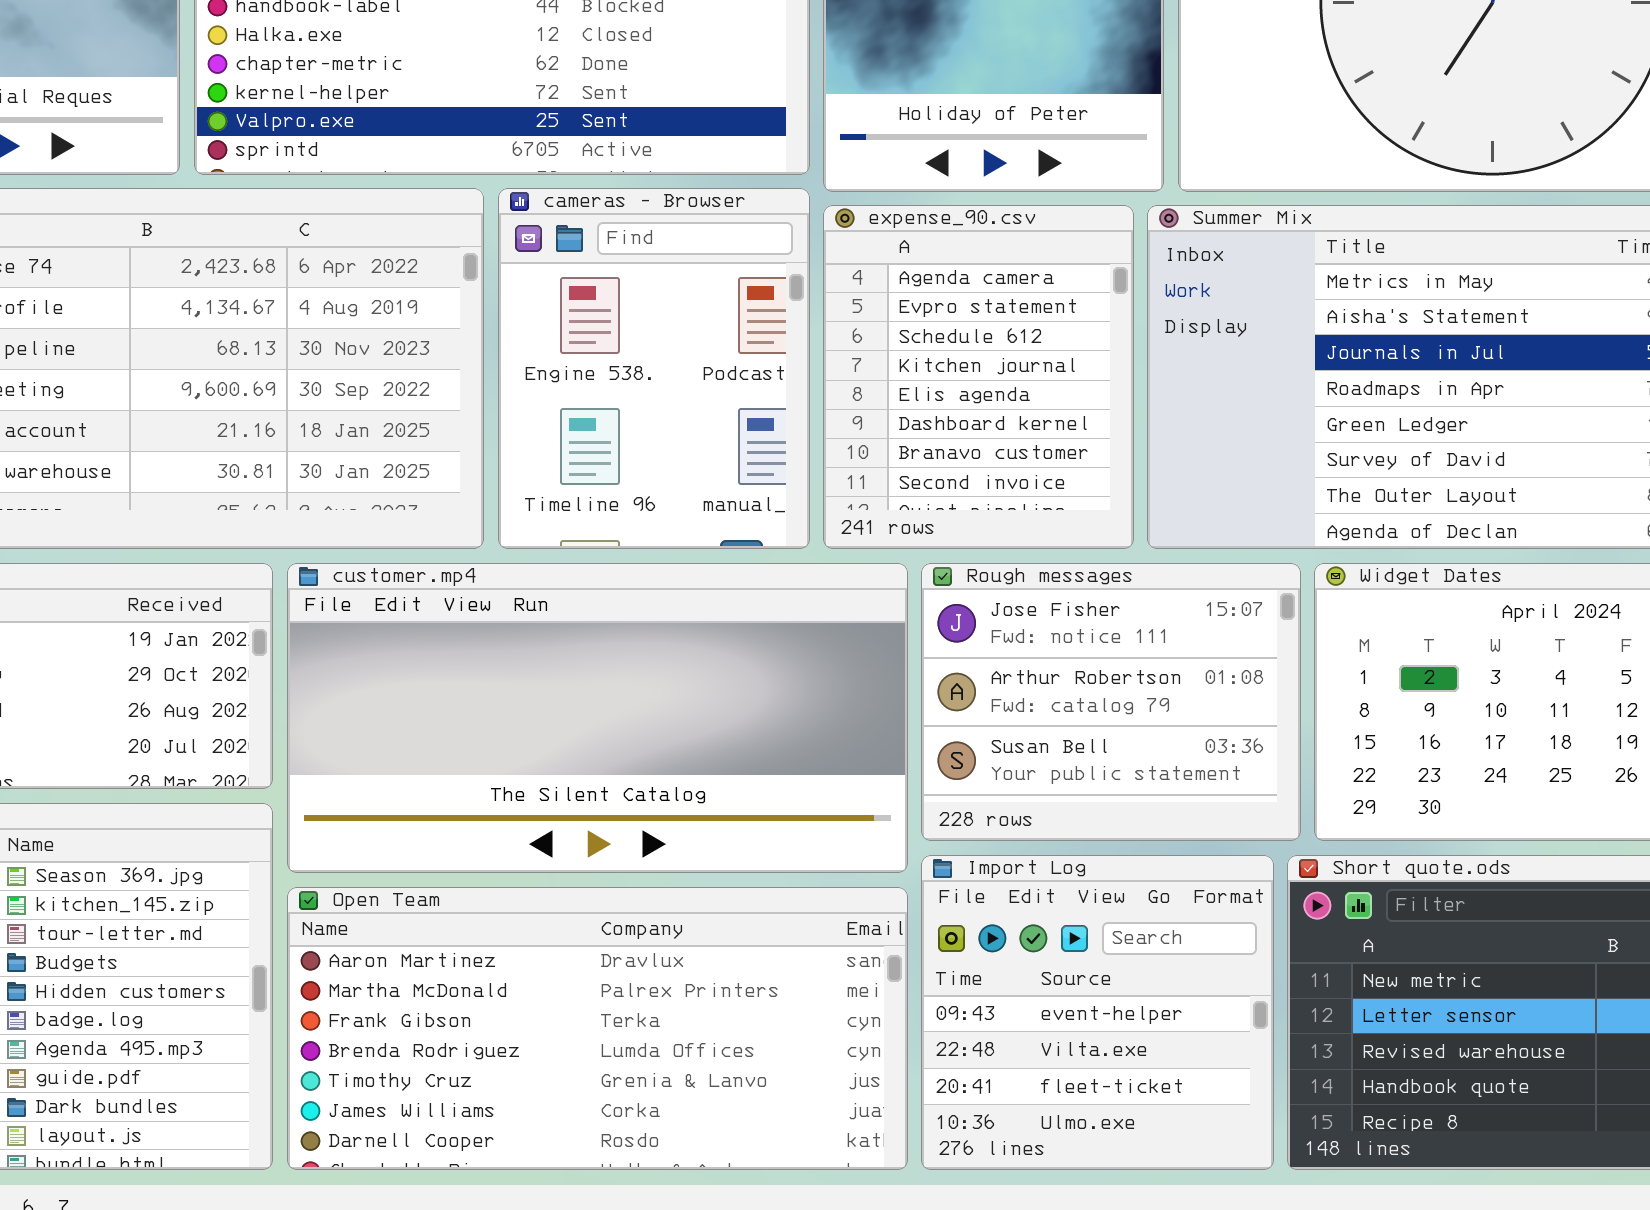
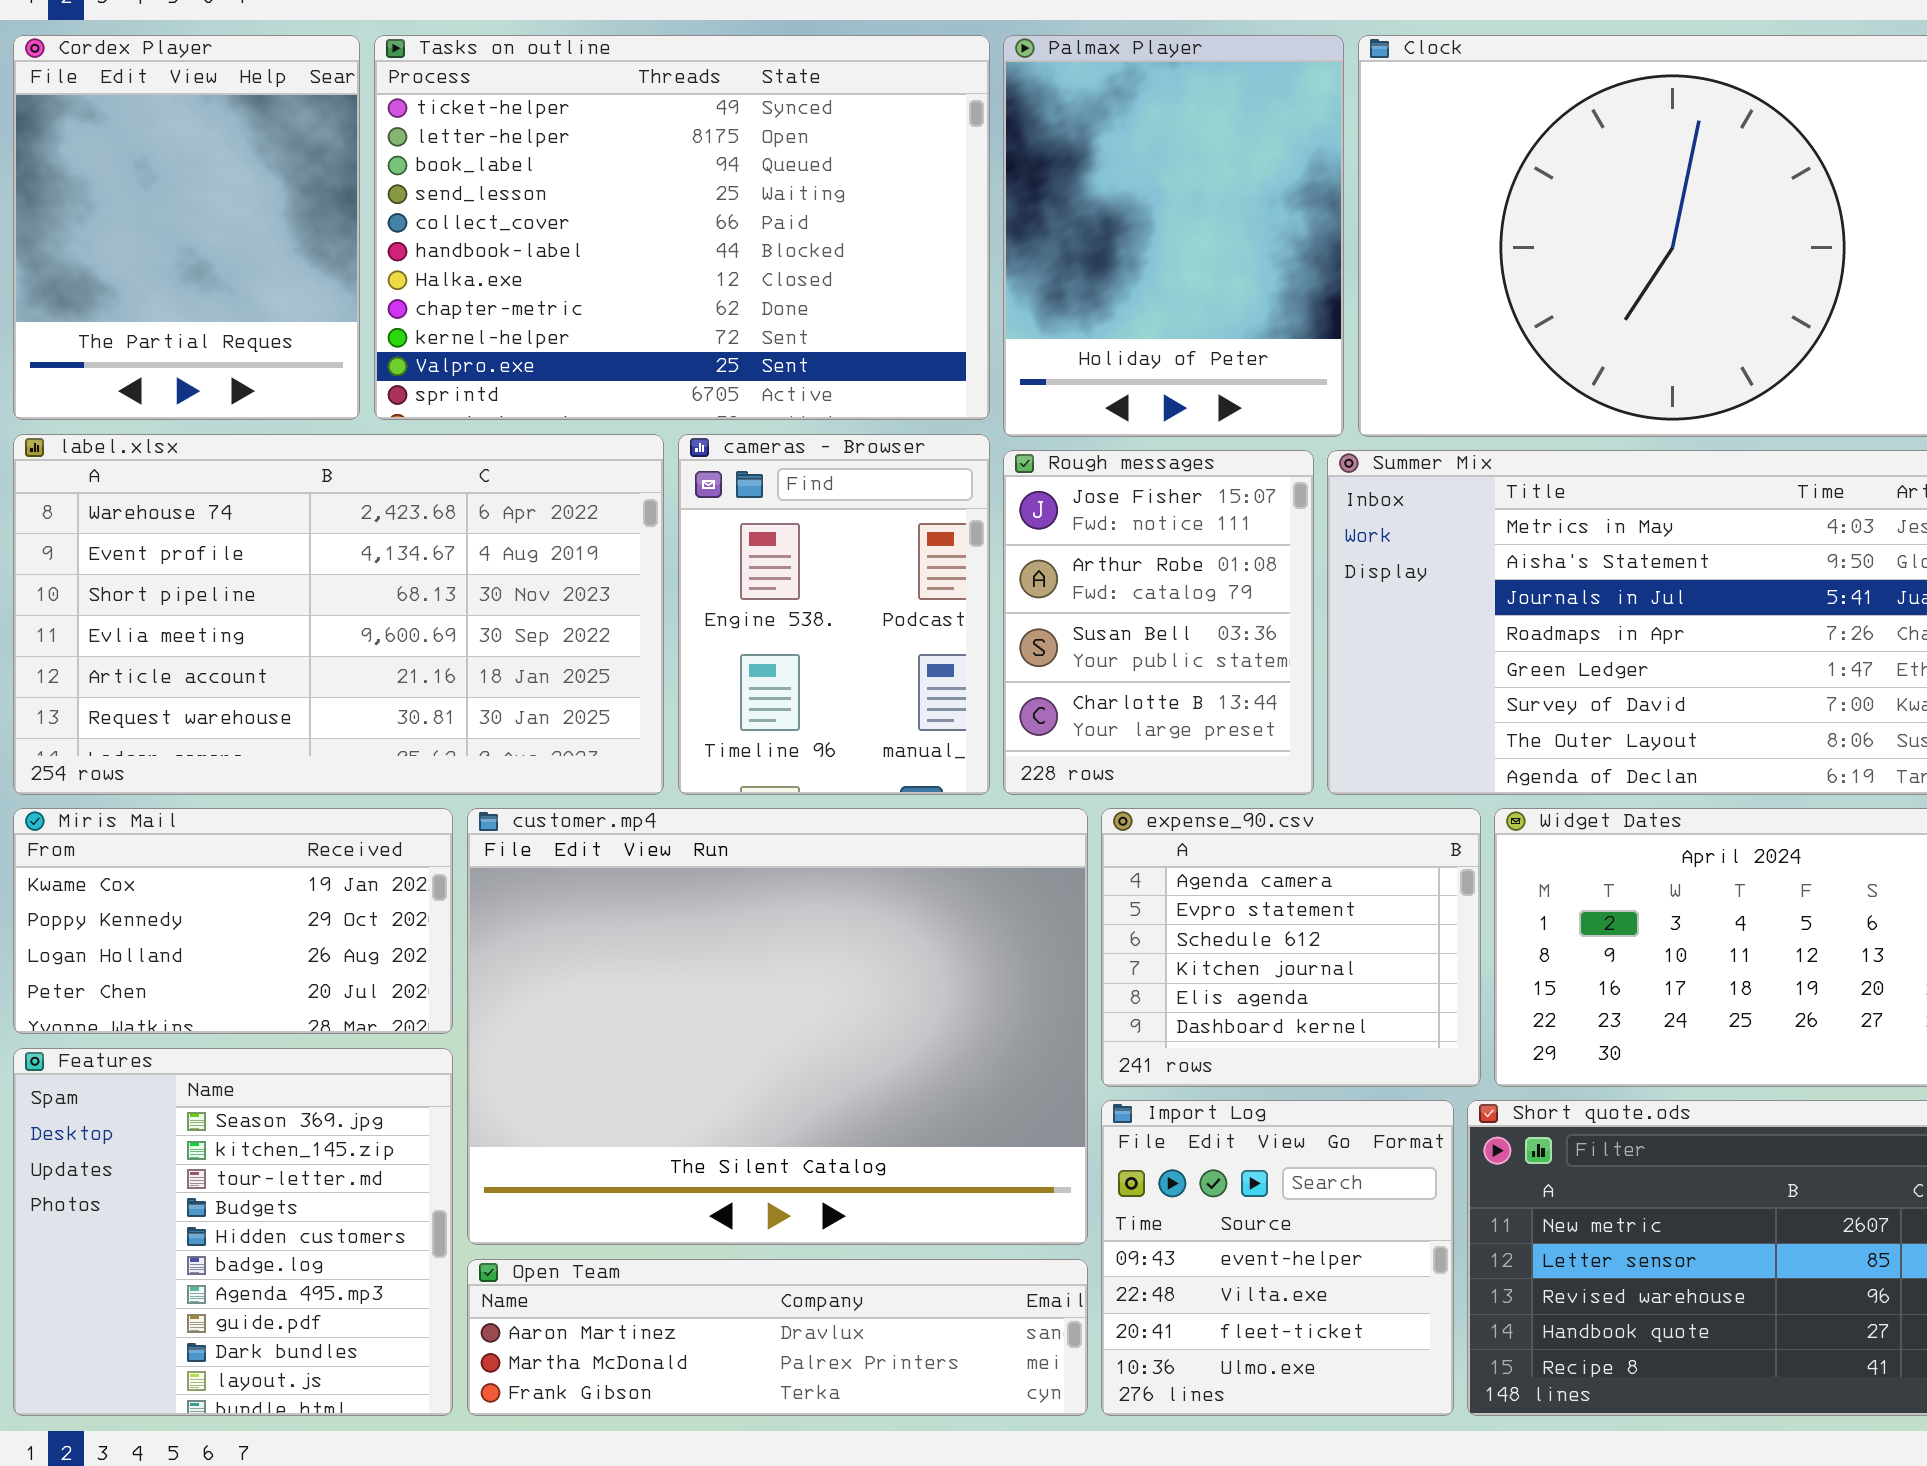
expense_90.csv: [823,205,1134,549] -> [1101,808,1481,1087], moved, resized
customer.mp4: [287,563,908,873] -> [467,808,1088,1245], resized
Rough messages: [921,563,1301,841] -> [1003,450,1314,795], moved, resized
Open Team: [287,887,908,1170] -> [467,1259,1088,1416], resized

